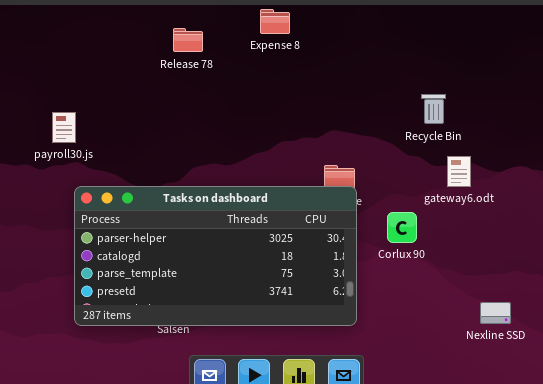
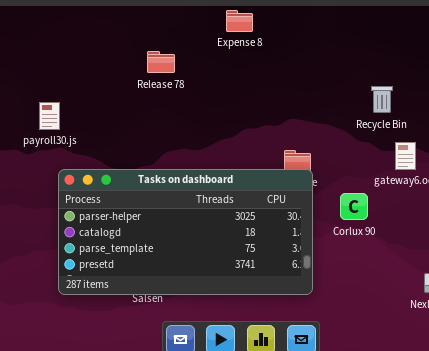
Release 78: [173,28,203,52] -> [147,51,175,73], moved

